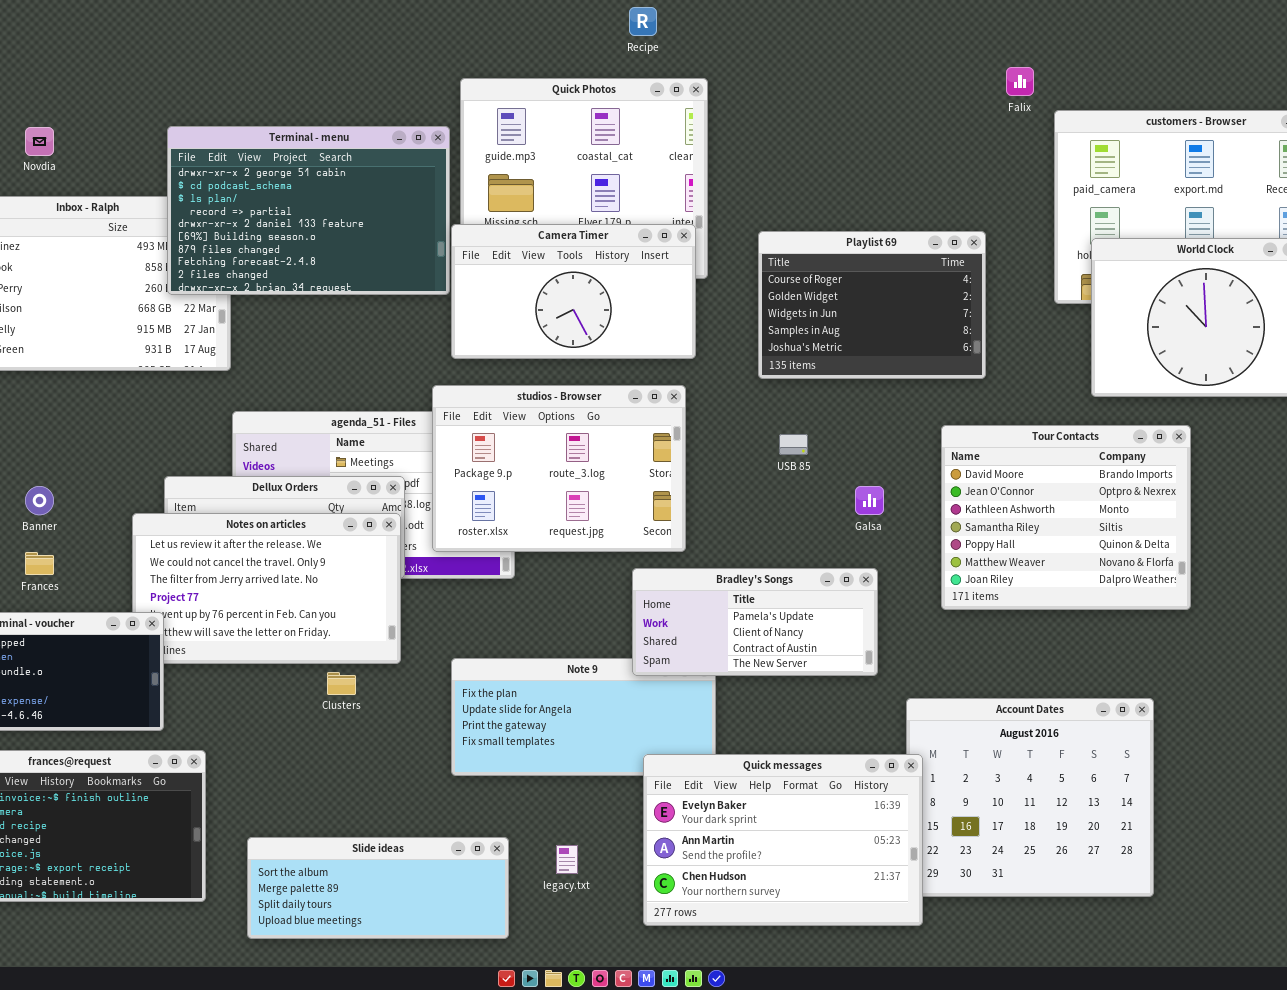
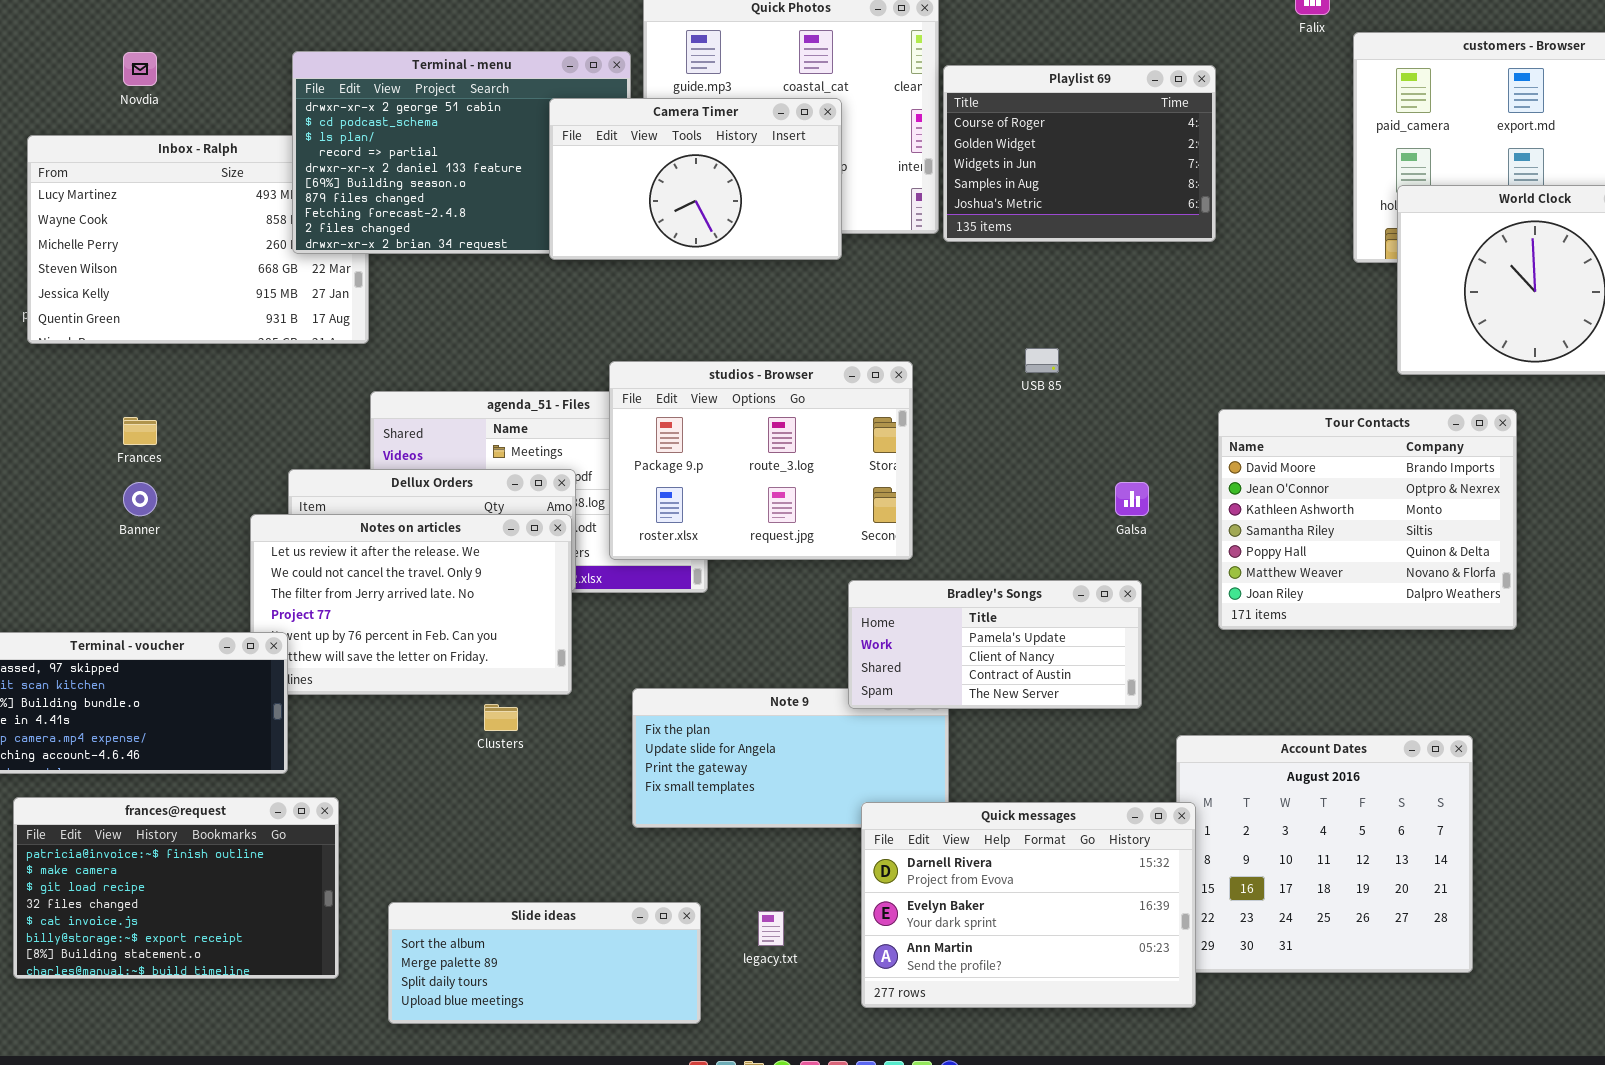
Camera Timer: [451,224,696,359] -> [549,98,842,260], moved
Playlist 69: [758,231,986,379] -> [943,65,1216,242], moved
USB 85: [779,434,808,455] -> [1025,348,1059,373], moved
Frances: [25,552,54,575] -> [123,417,157,445], moved
Quick messages: [643,754,923,926] -> [861,802,1196,1008], scrolled up 1 row

